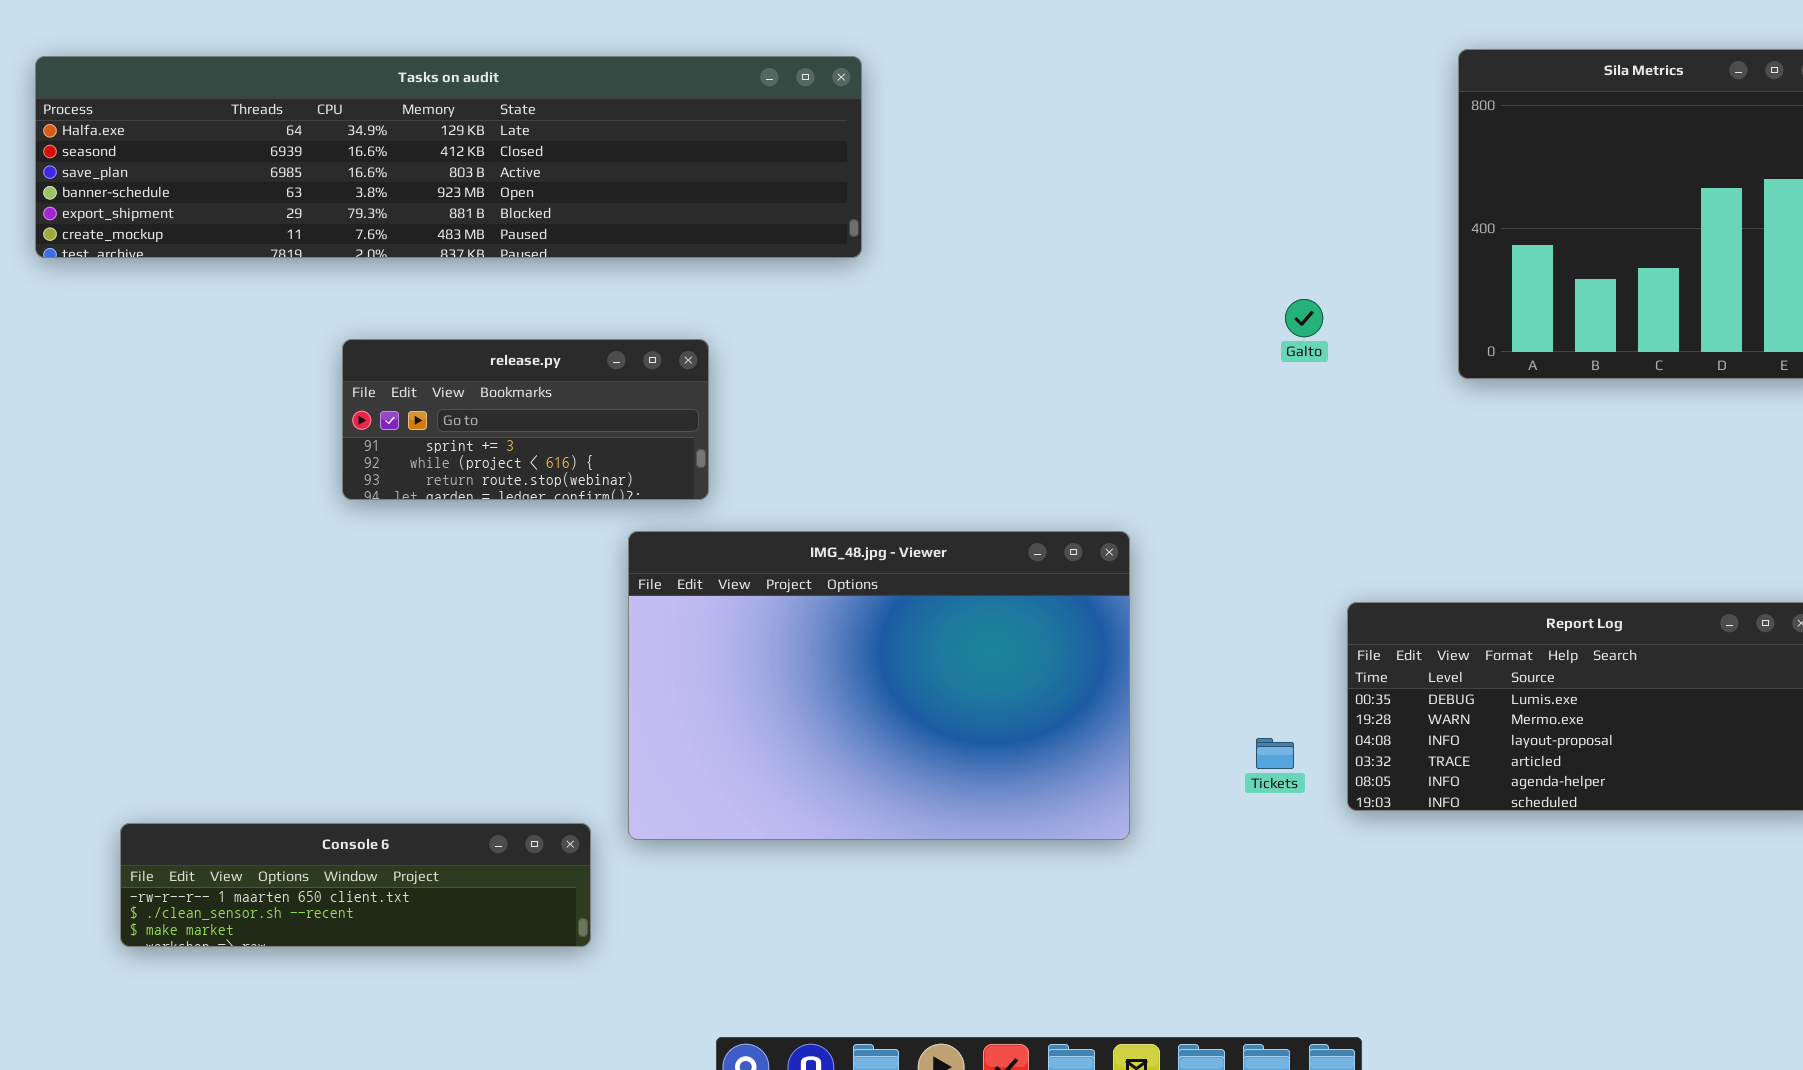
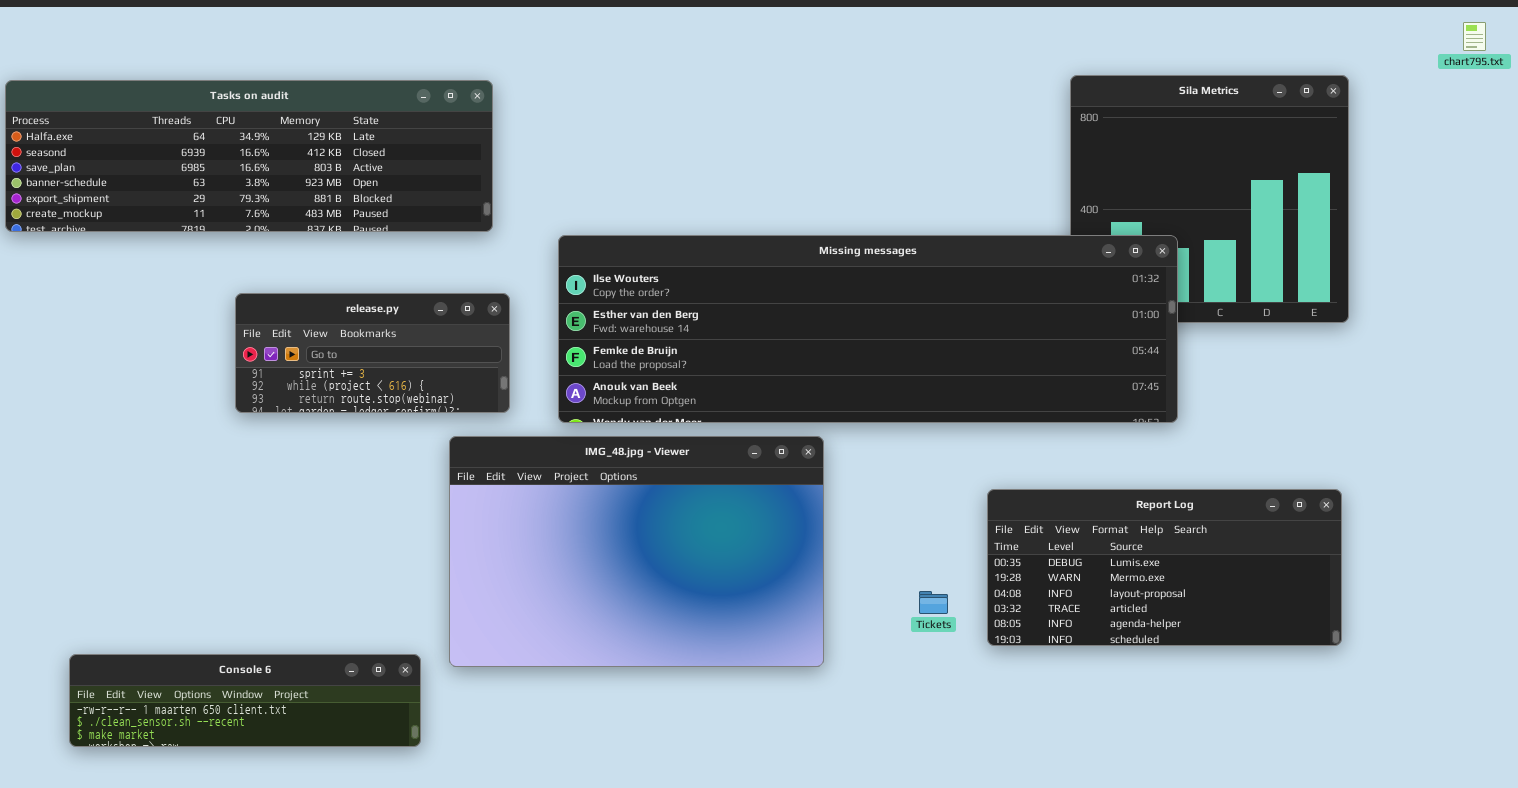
Tasks on audit: [35,56,862,258] -> [5,80,493,232], resized
Missing messages: none -> [558,235,1178,423], opened

